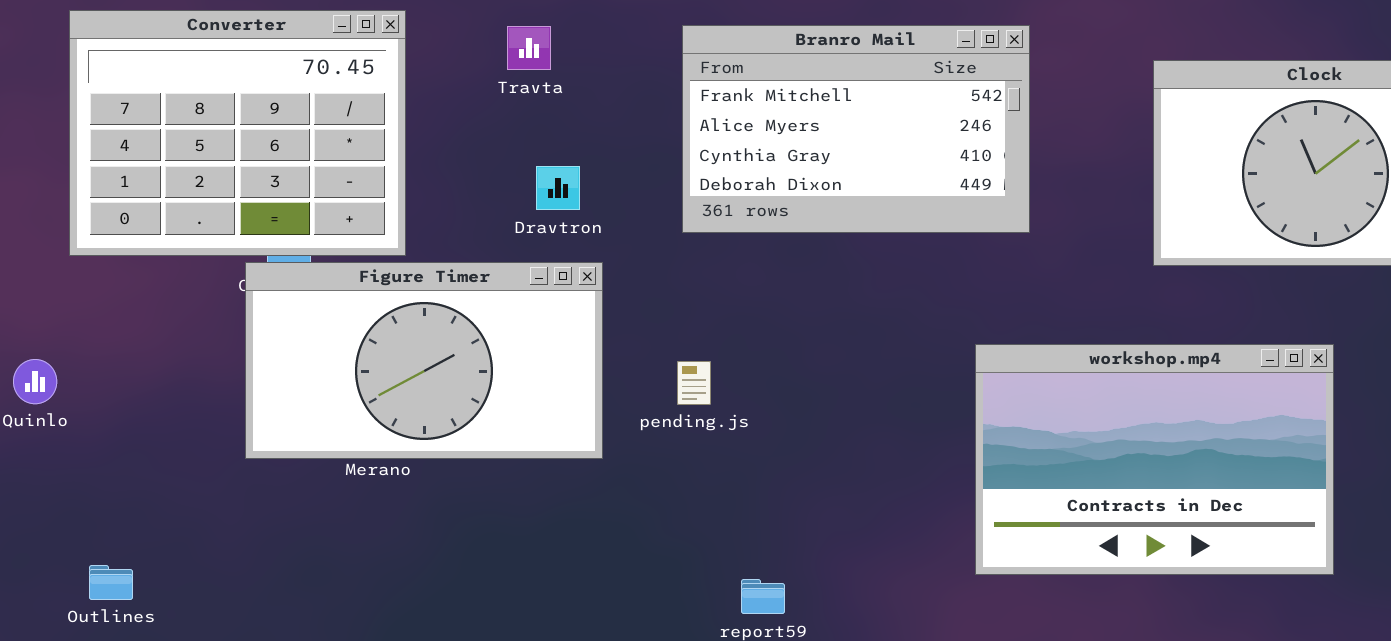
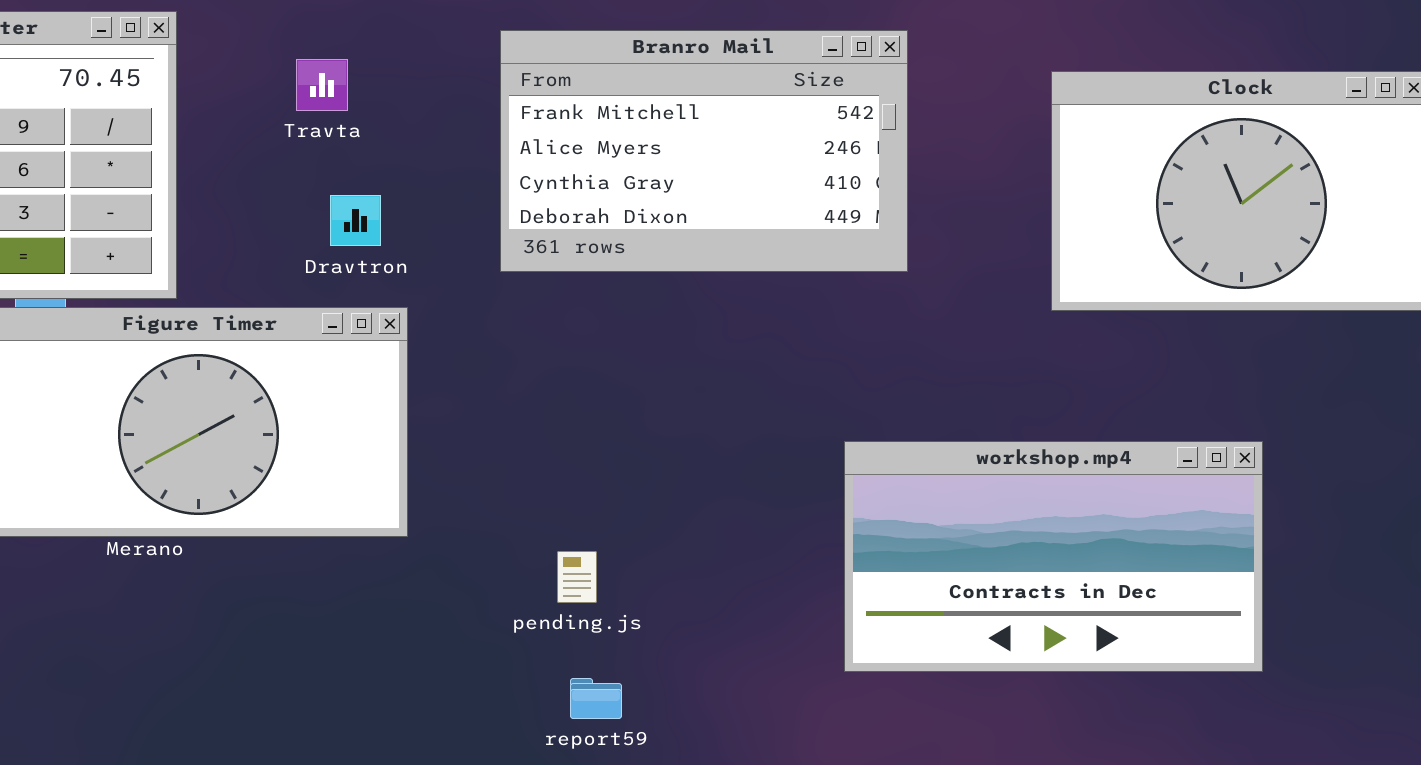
Travta: [507,26,551,70] -> [296,59,348,111], moved
workshop.mp4: [975,344,1334,575] -> [844,441,1263,672], resized
pending.js: [677,361,711,405] -> [557,551,597,603], moved

